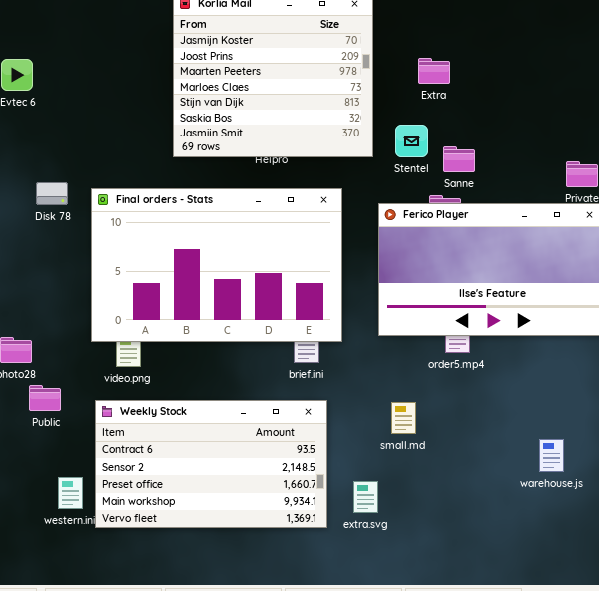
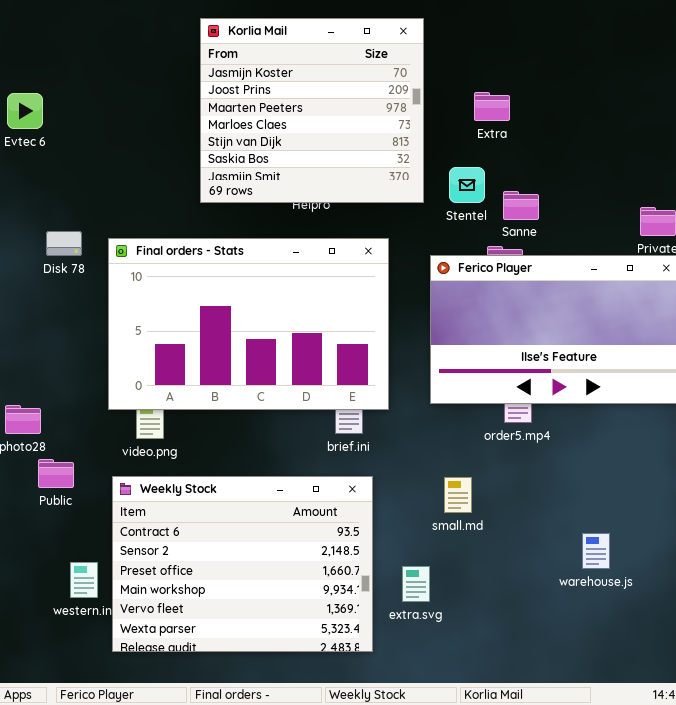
Weekly Stock: [95,400,327,528] -> [112,476,373,652], resized
warehouse.js: [539,439,564,472] -> [582,533,610,569], moved

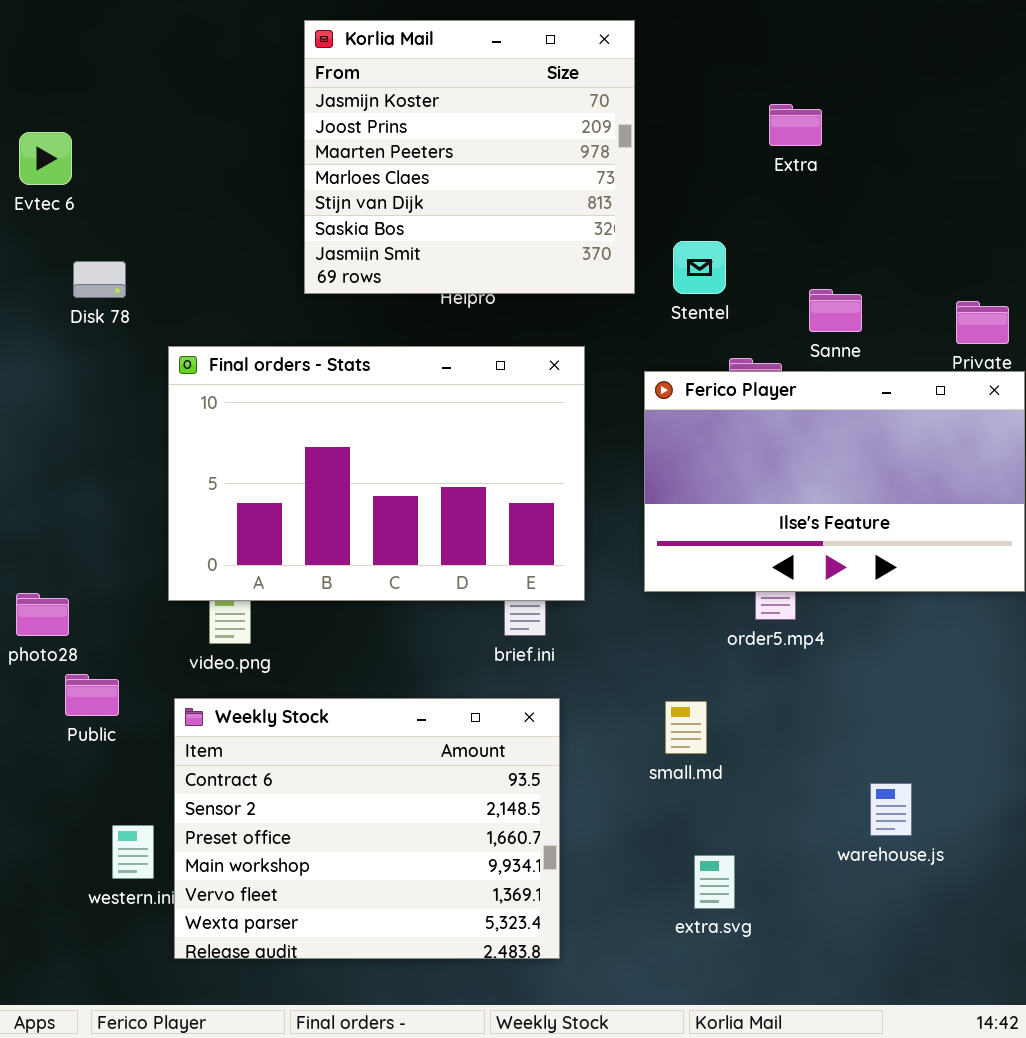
Extra: [474,92,510,121] -> [769,104,822,146], moved
Sanne: [503,191,539,220] -> [809,289,862,332], moved
Disk 78: [46,231,82,256] -> [73,261,126,298], moved
extra.svg: [402,566,430,602] -> [694,855,735,909], moved

